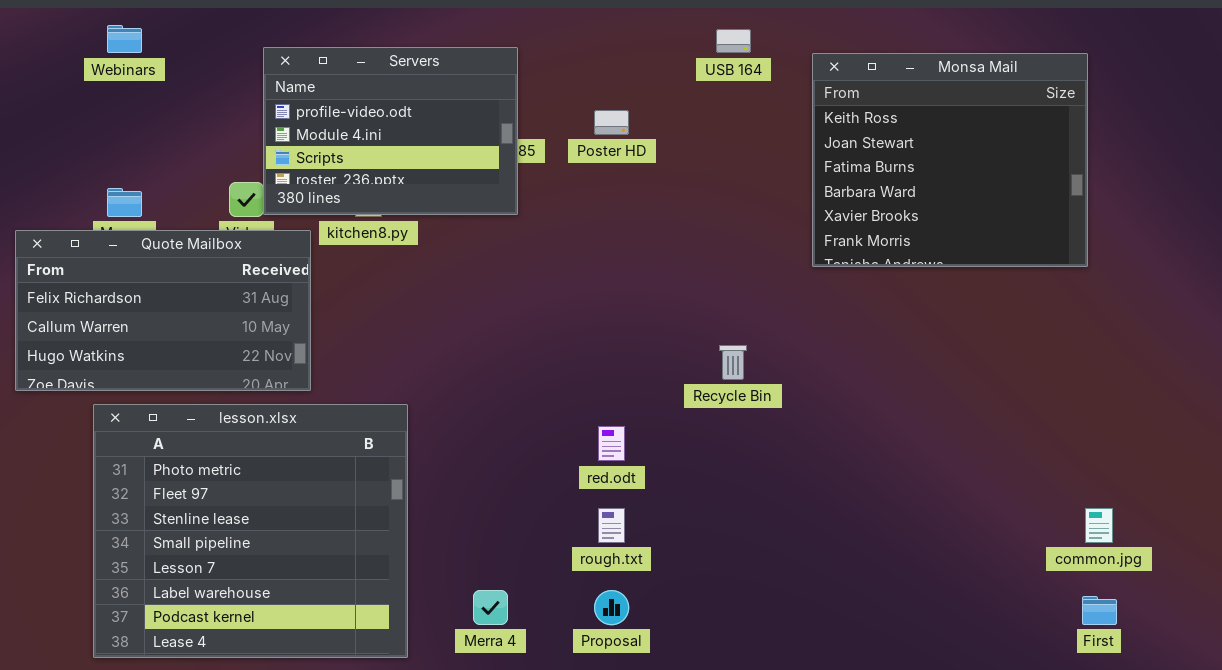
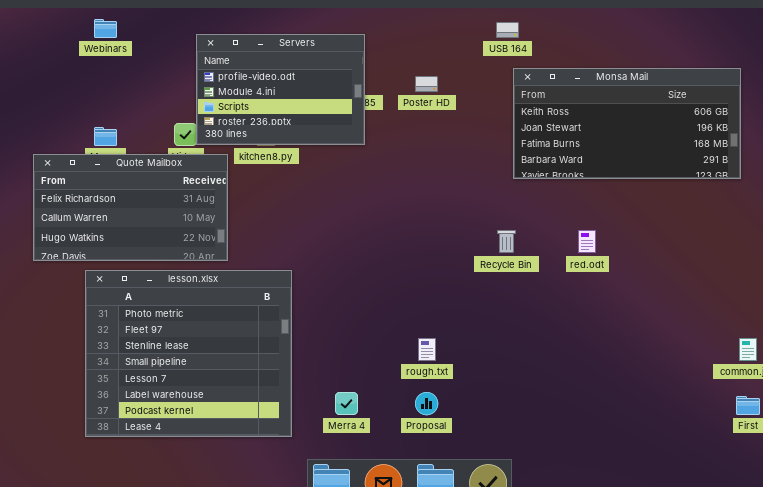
Monsa Mail: [812,53,1088,267] -> [513,68,741,179], resized
red.odt: [598,426,625,461] -> [578,230,596,253], moved

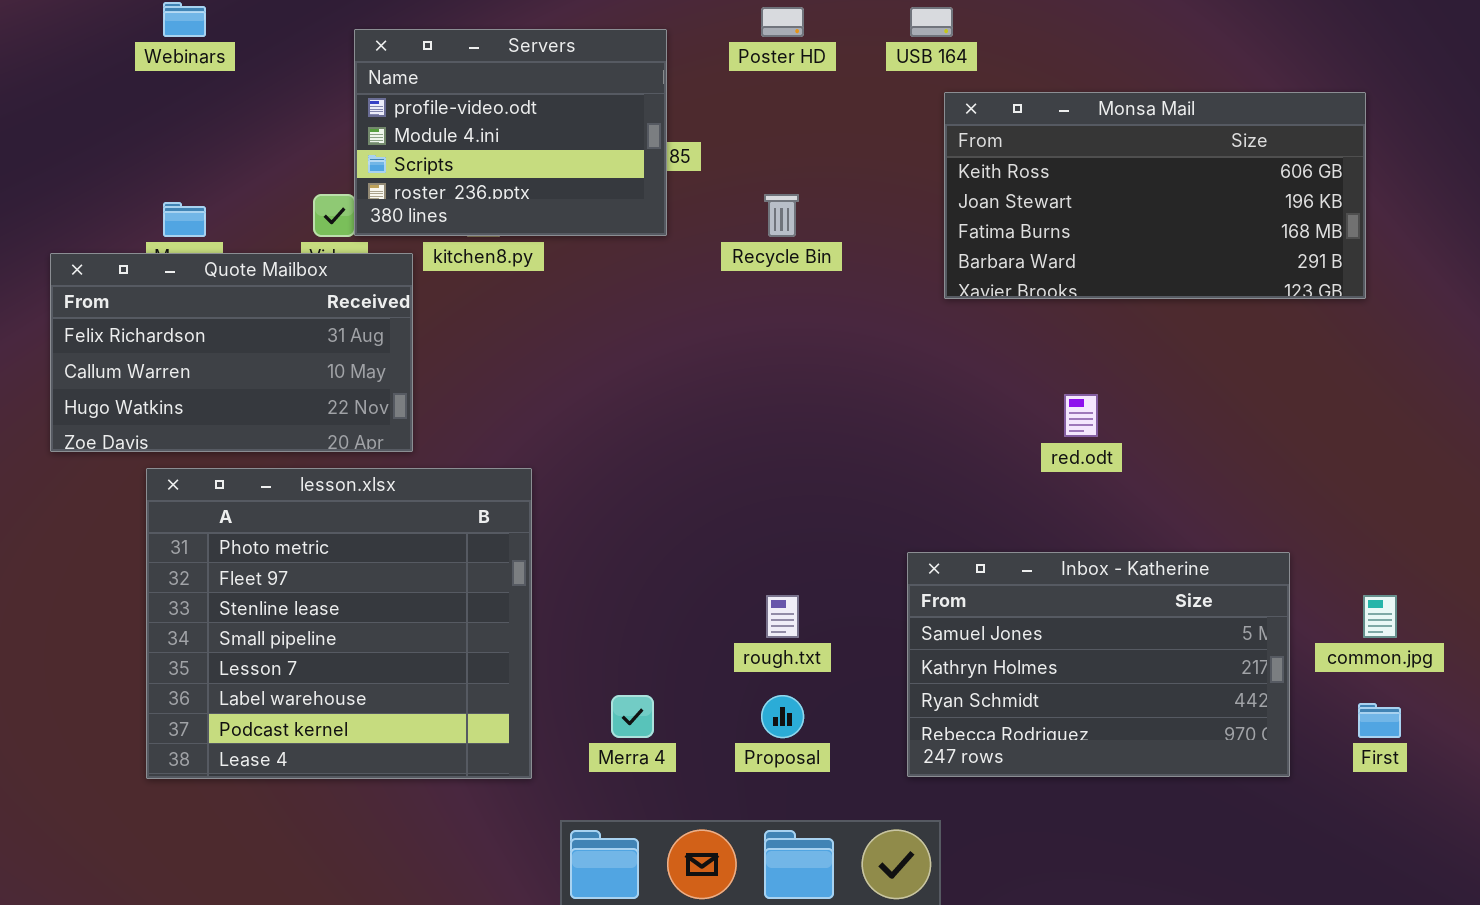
Poster HD: [415,76,438,92] -> [761,7,804,37], moved
Recycle Bin: [497,230,516,253] -> [764,194,799,237], moved
Inbox - Katherine: none -> [907,552,1290,777], opened

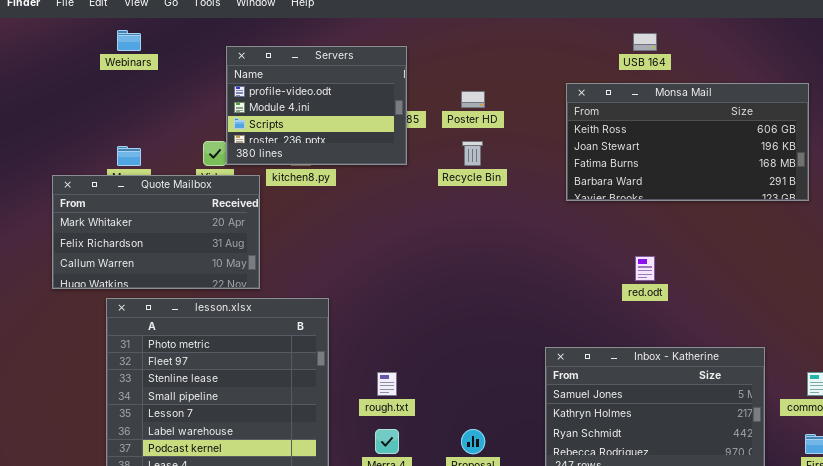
Poster HD: [761,7,804,37] -> [461,91,485,108], moved
USB 164: [910,7,953,37] -> [633,33,657,51], moved
Quote Mailbox: [50,253,413,452] -> [52,175,260,289], scrolled up 1 row
rough.txt: [766,595,799,638] -> [377,372,397,396], moved

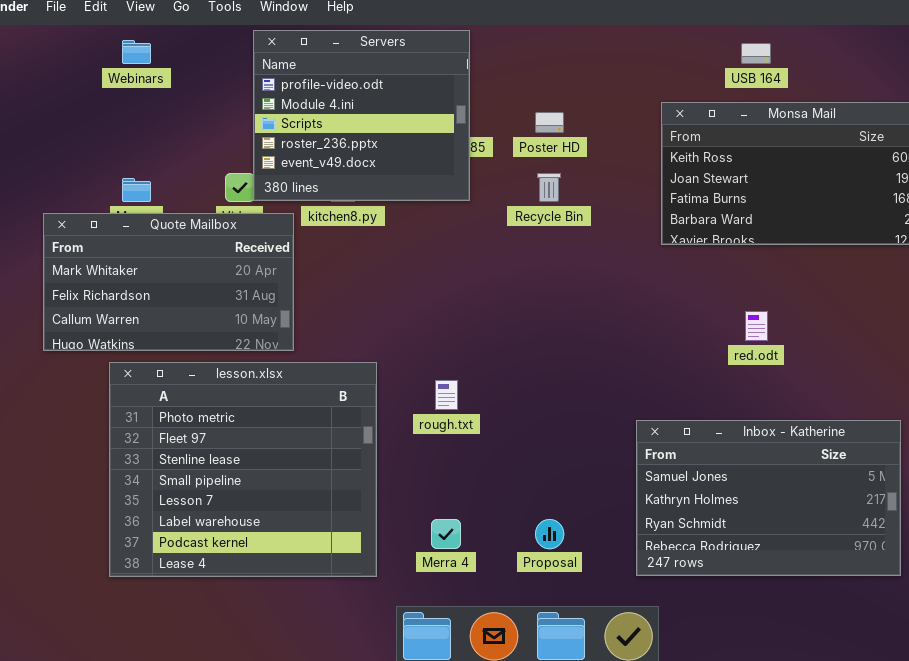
Servers: [226,46,407,165] -> [253,30,470,201], resized
rough.txt: [377,372,397,396] -> [435,380,458,410], moved

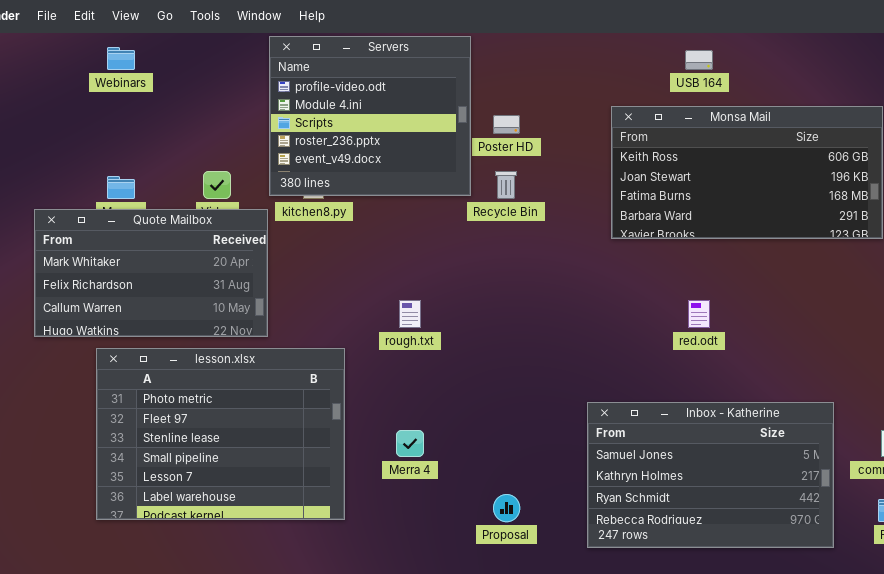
Servers: [253,30,470,201] -> [269,36,471,196], moved
lesson.xlsx: [109,362,377,577] -> [96,348,345,520], resized
rough.txt: [435,380,458,410] -> [399,300,421,328], moved
Merra 4: [431,519,461,549] -> [396,430,424,457], moved

